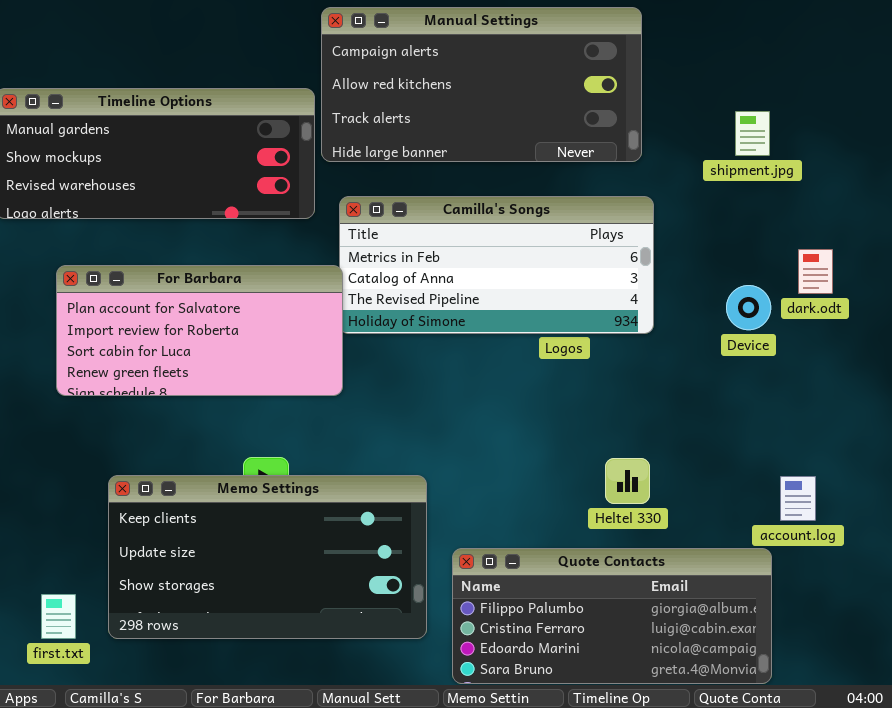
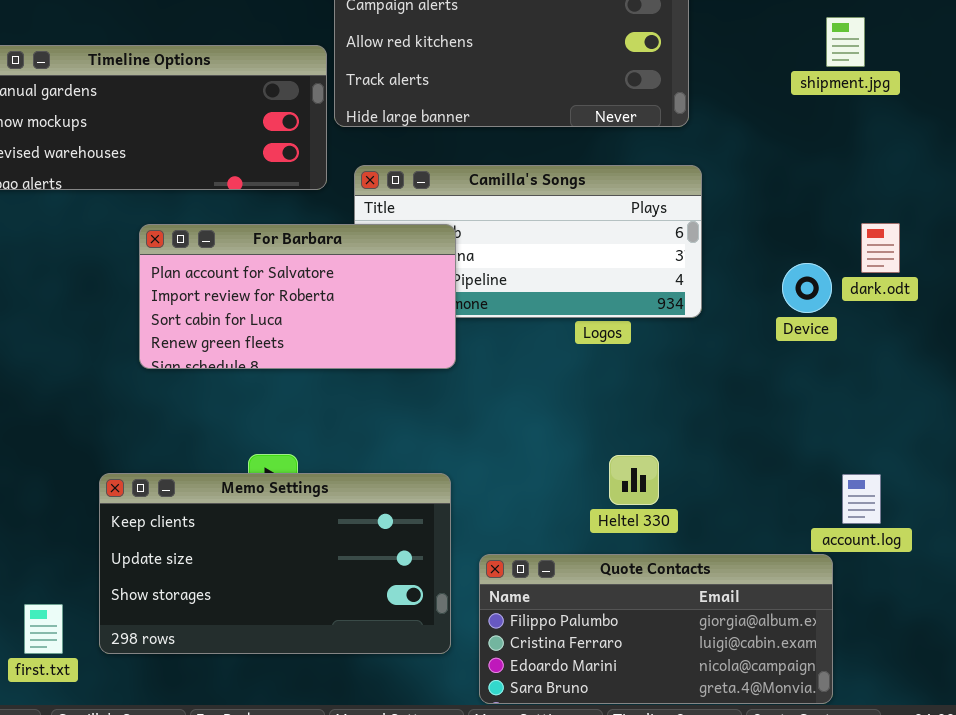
shipment.jpg: [735,111,770,156] -> [826,17,865,67], moved
For Barbara: [56,265,343,396] -> [139,224,456,369], moved
Heltel 330: [605,458,650,504] -> [609,455,659,505], moved

